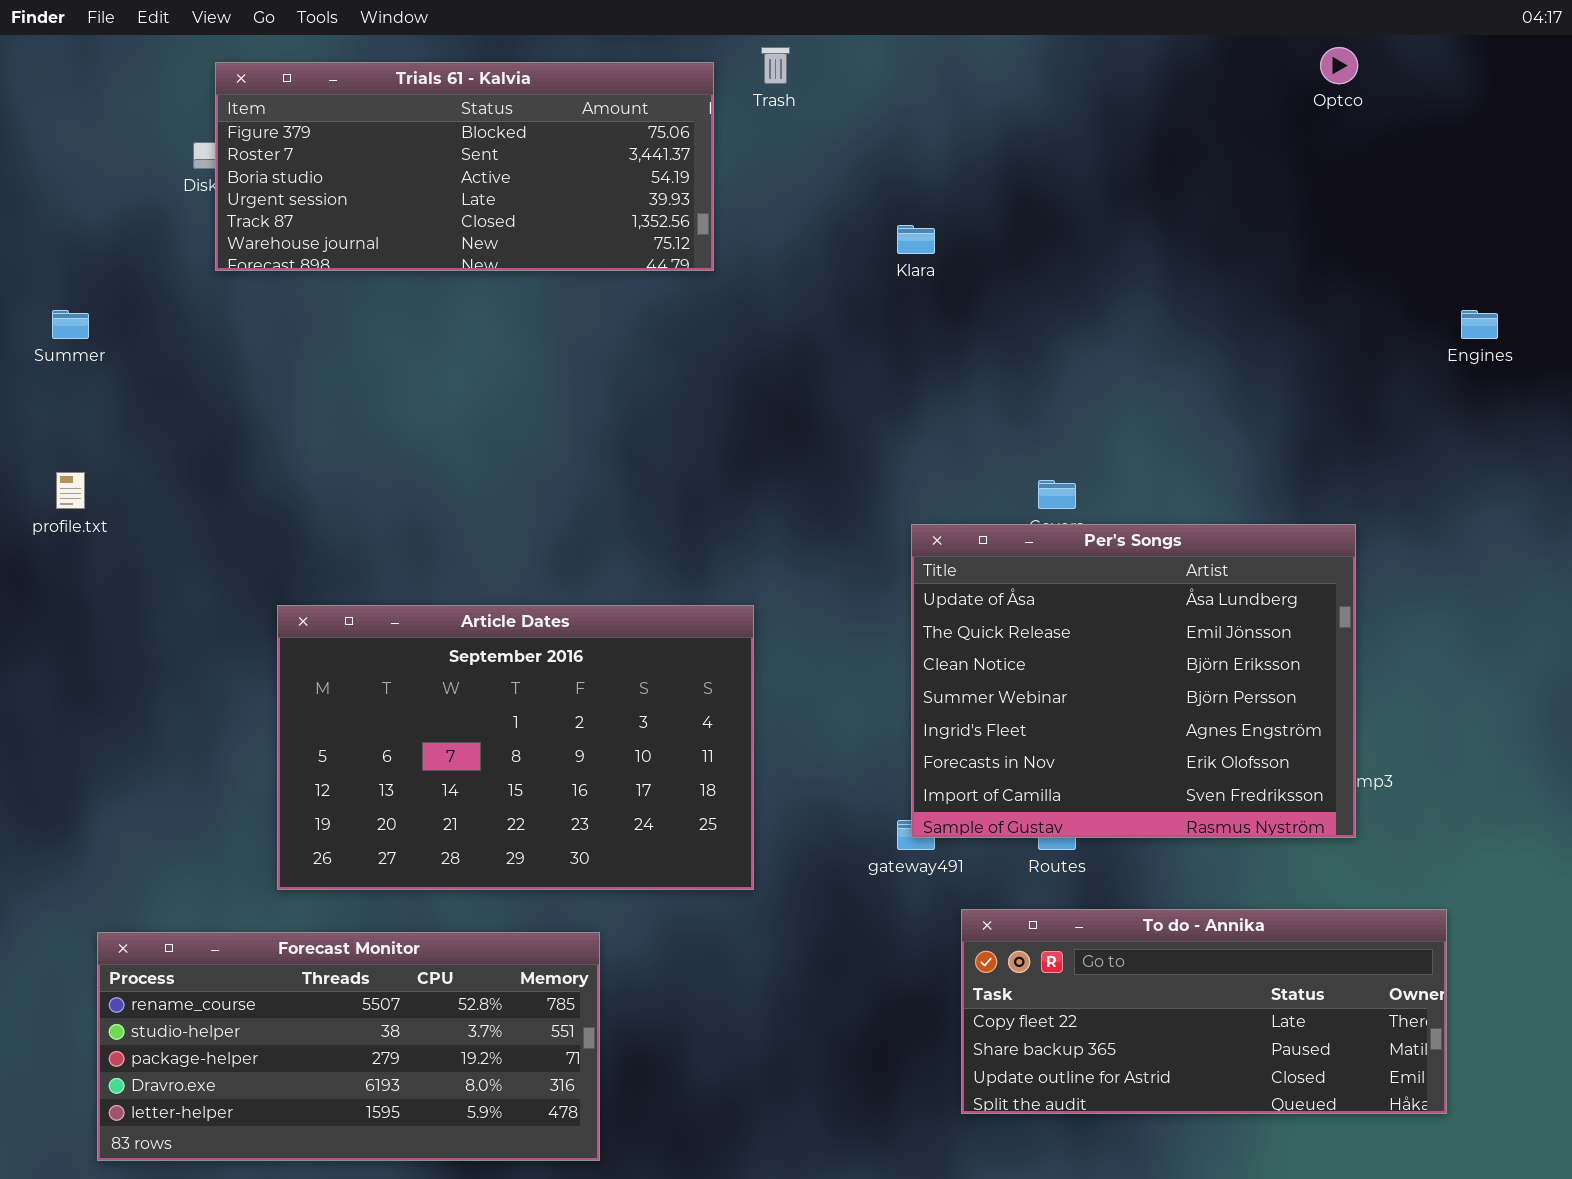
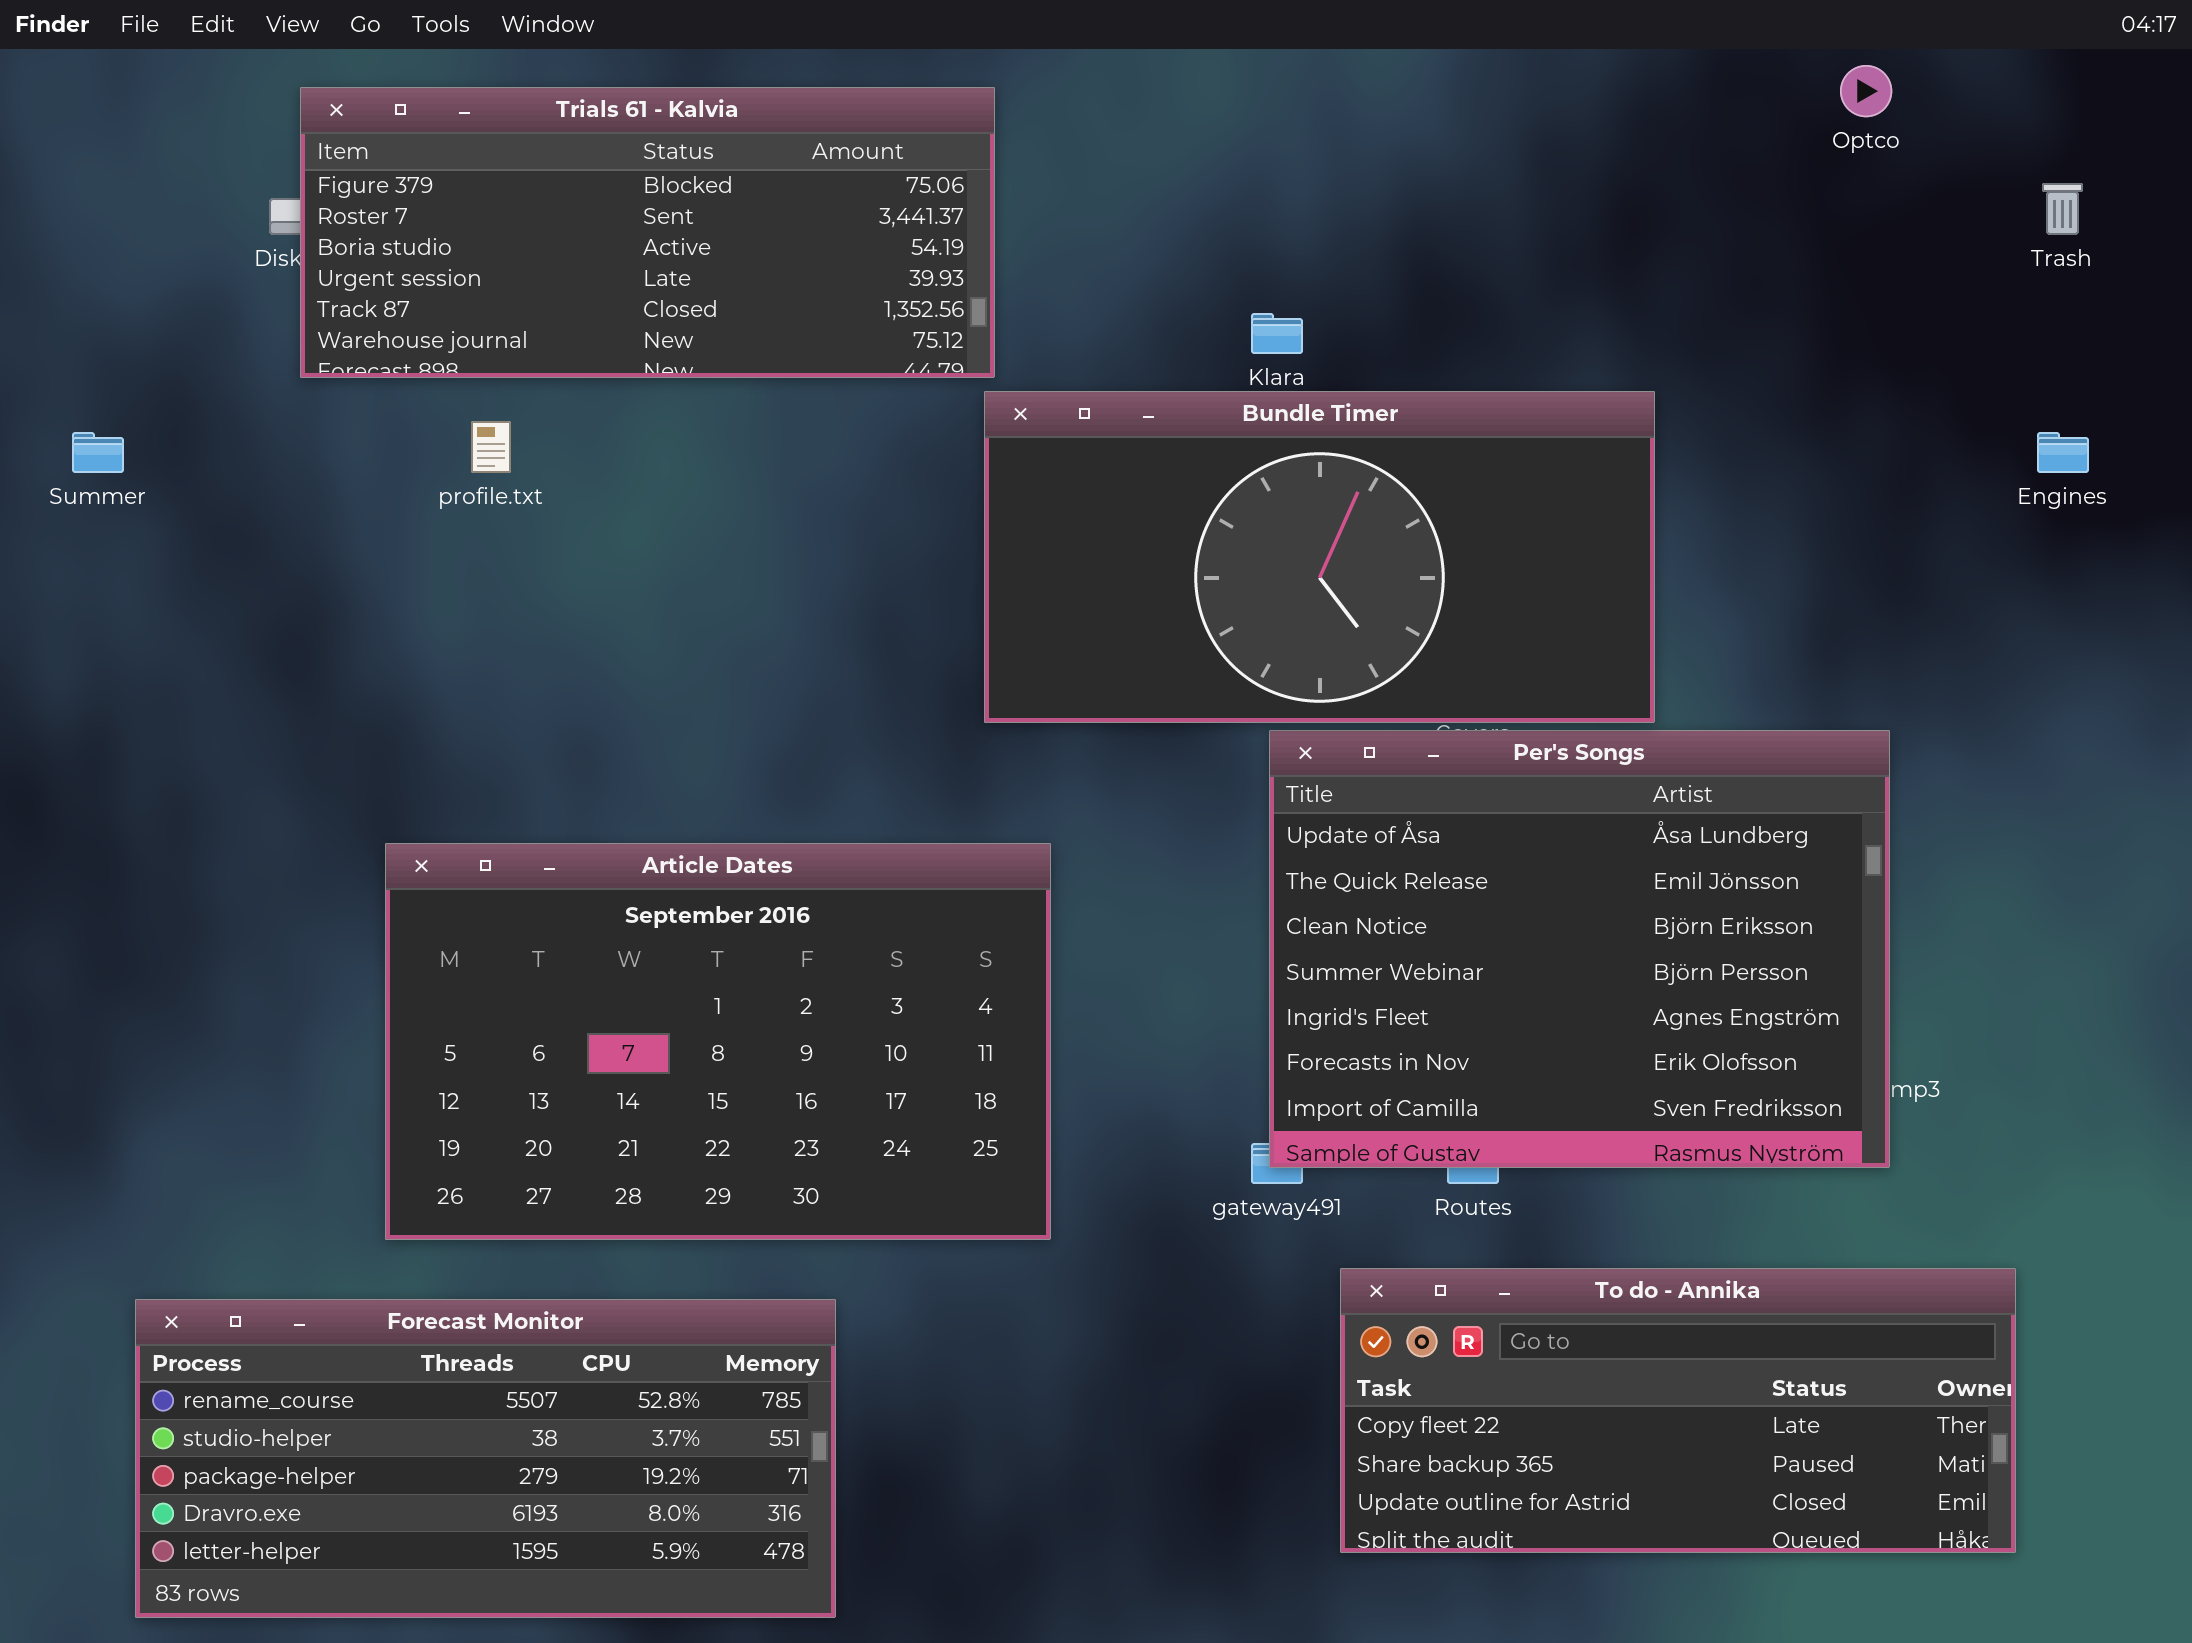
Trash: [761,47,790,84] -> [2042,183,2083,235], moved
Bundle Timer: none -> [984,391,1655,723], opened
profile.txt: [56,472,85,509] -> [471,421,511,473], moved

